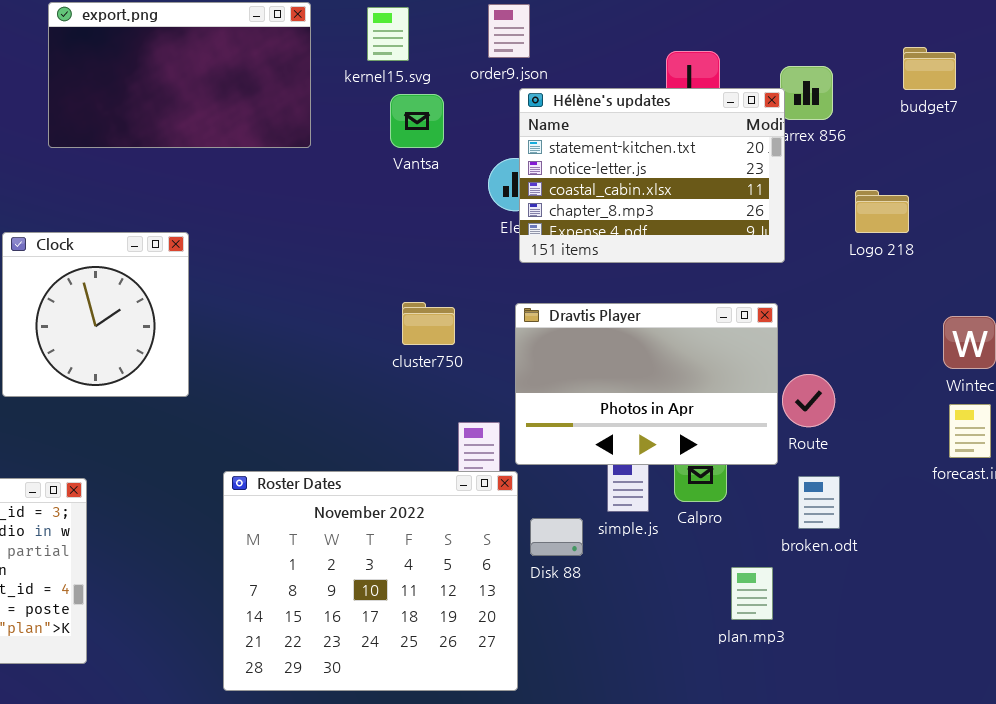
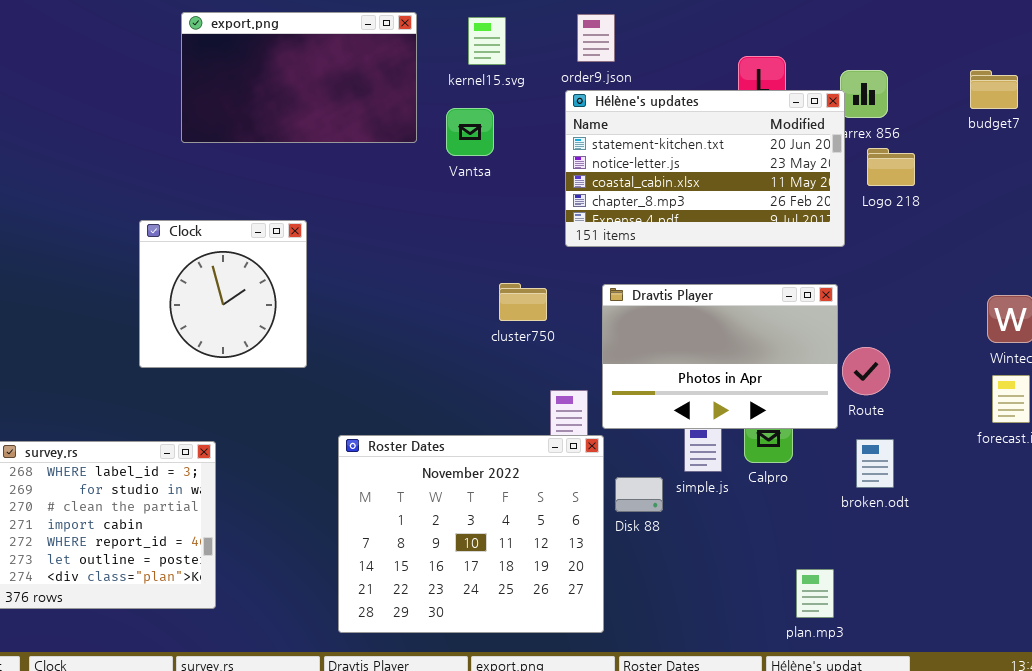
budget7: [903,47,956,90] -> [970,70,1018,109], moved
Hélène's updates: [519,88,785,263] -> [565,90,845,247], resized
Vantsa: [390,94,444,148] -> [446,108,494,156], moved
Logo 218: [855,190,909,233] -> [867,148,915,186], moved
plan.mp3: [731,567,773,620] -> [796,569,834,618], moved

